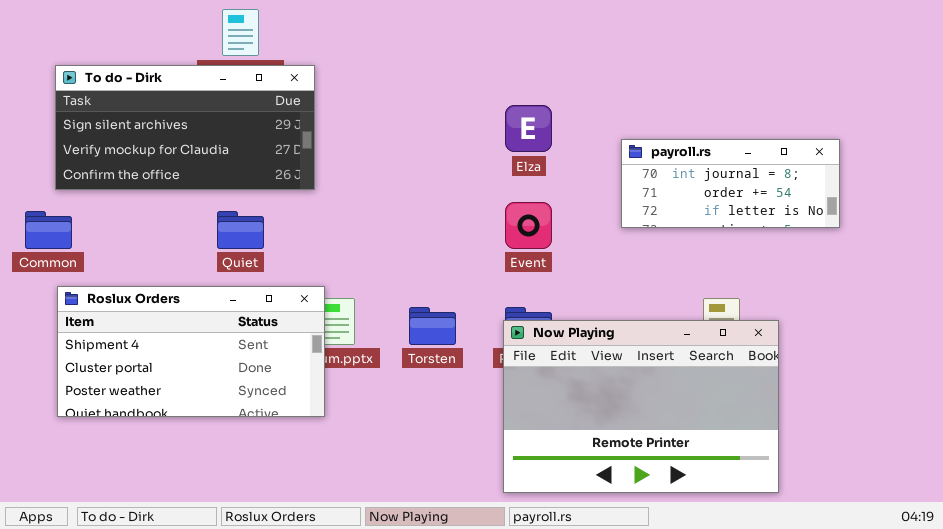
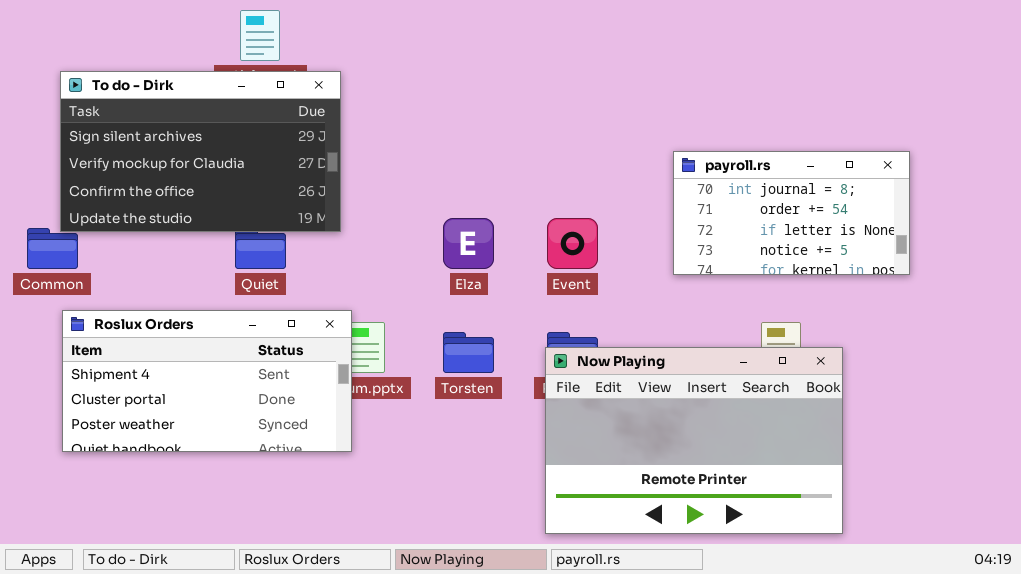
To do - Dirk: [55,65,315,190] -> [60,71,341,232], resized
Elza: [505,105,552,152] -> [443,218,494,269], moved
payroll.rs: [621,139,840,228] -> [673,151,910,275], resized

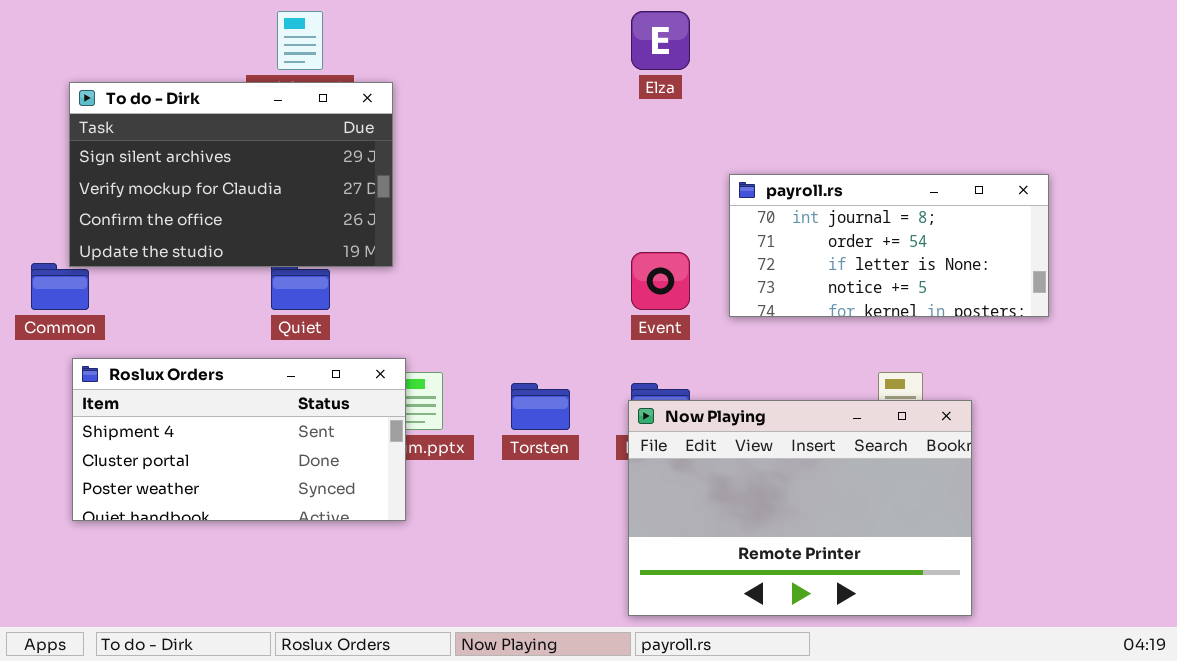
payroll.rs: [673,151,910,275] -> [729,174,1049,317], resized
Elza: [443,218,494,269] -> [631,11,690,70], moved

